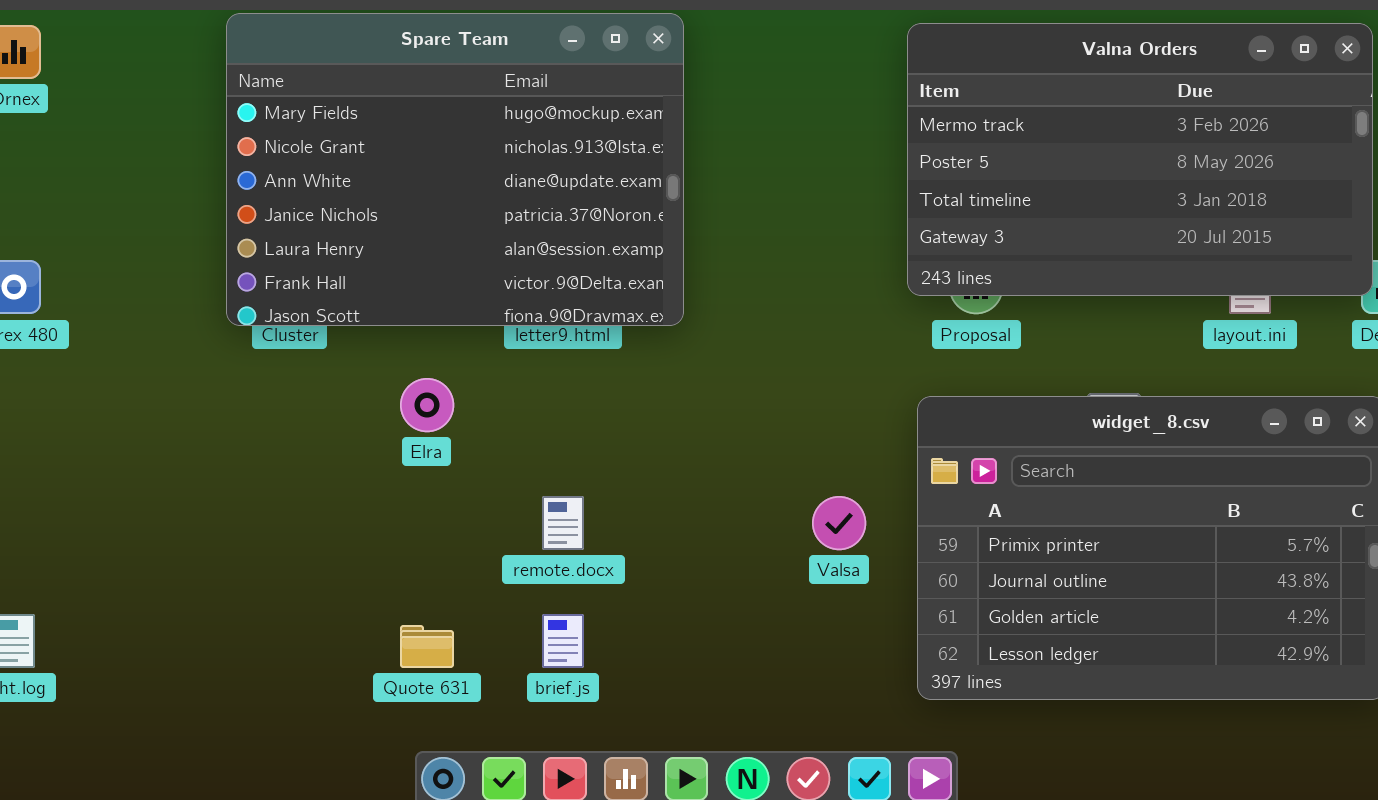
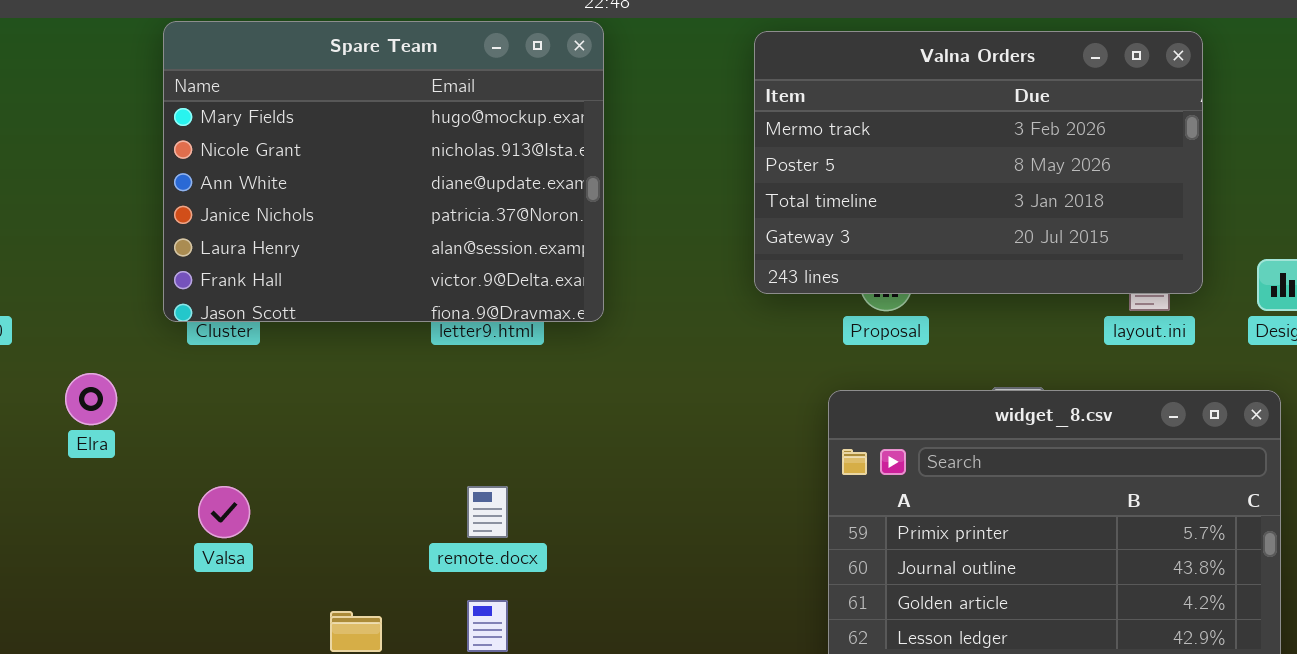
Valna Orders: [907,23,1373,296] -> [754,31,1203,294], moved
Elra: [400,378,454,432] -> [65,373,117,425], moved
Valsa: [812,496,866,550] -> [198,486,250,538], moved

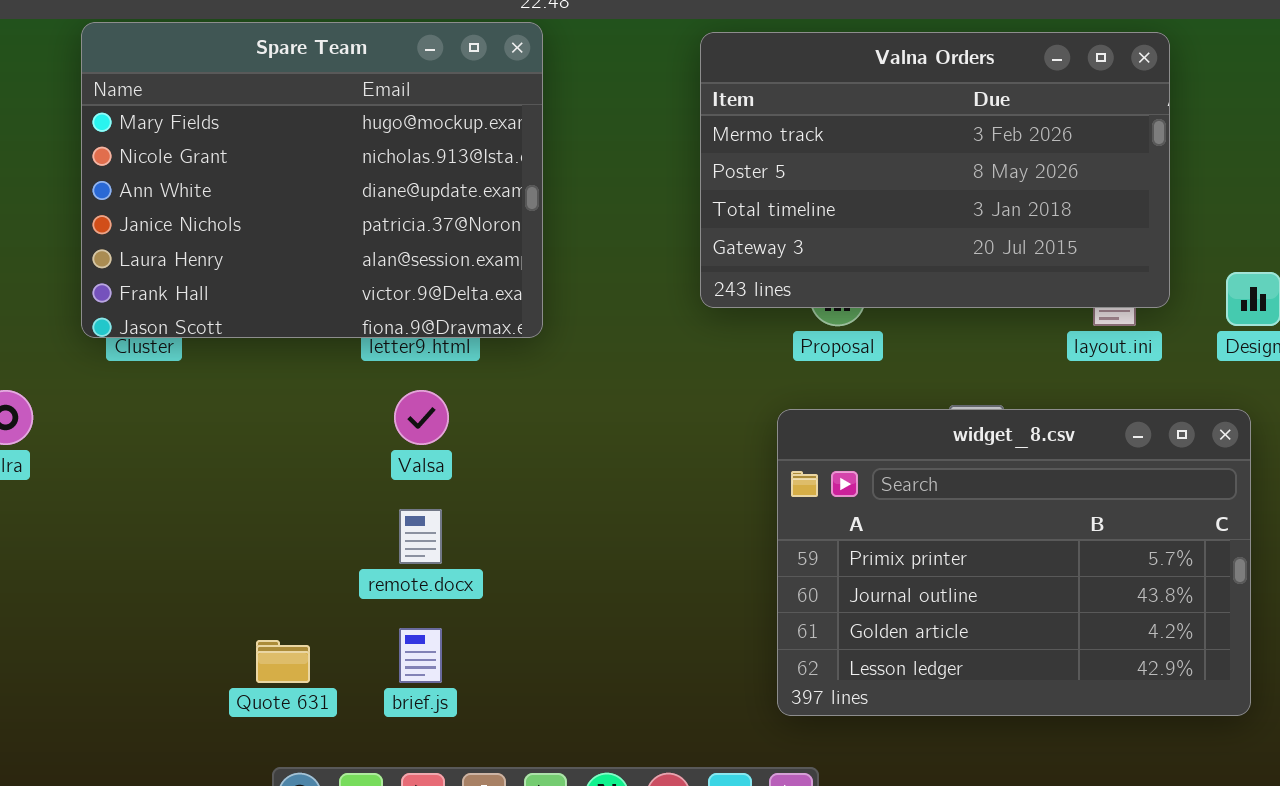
Valsa: [198,486,250,538] -> [394,390,449,445], moved

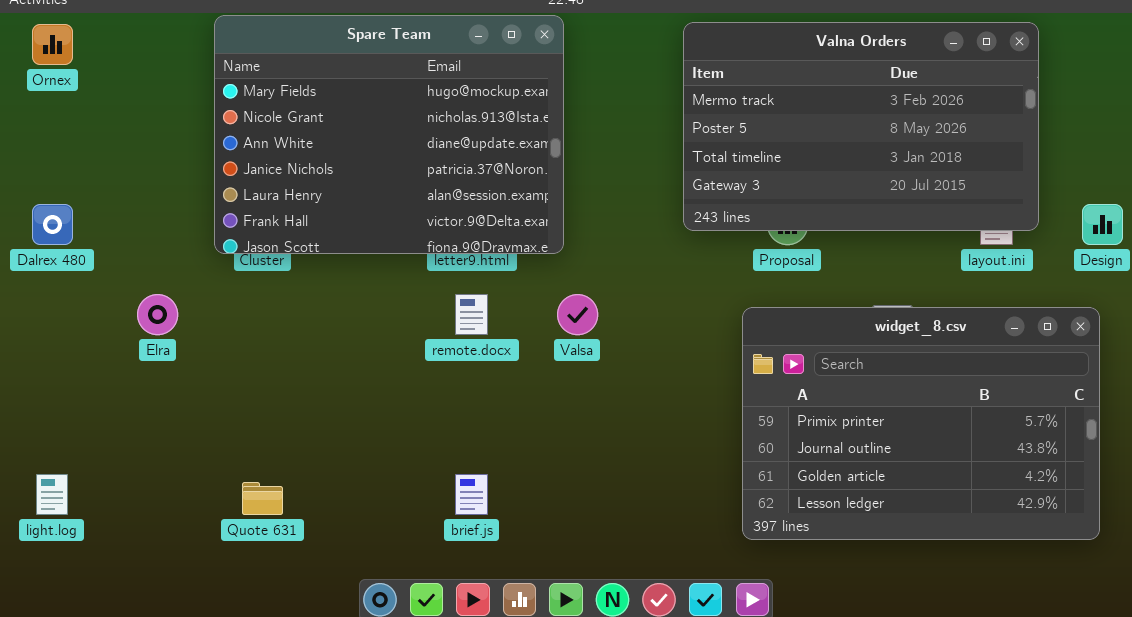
Valsa: [394,390,449,445] -> [557,294,598,335], moved
remote.docx: [399,509,442,564] -> [455,294,488,335], moved
Quote 631: [256,640,310,683] -> [242,482,283,515], moved

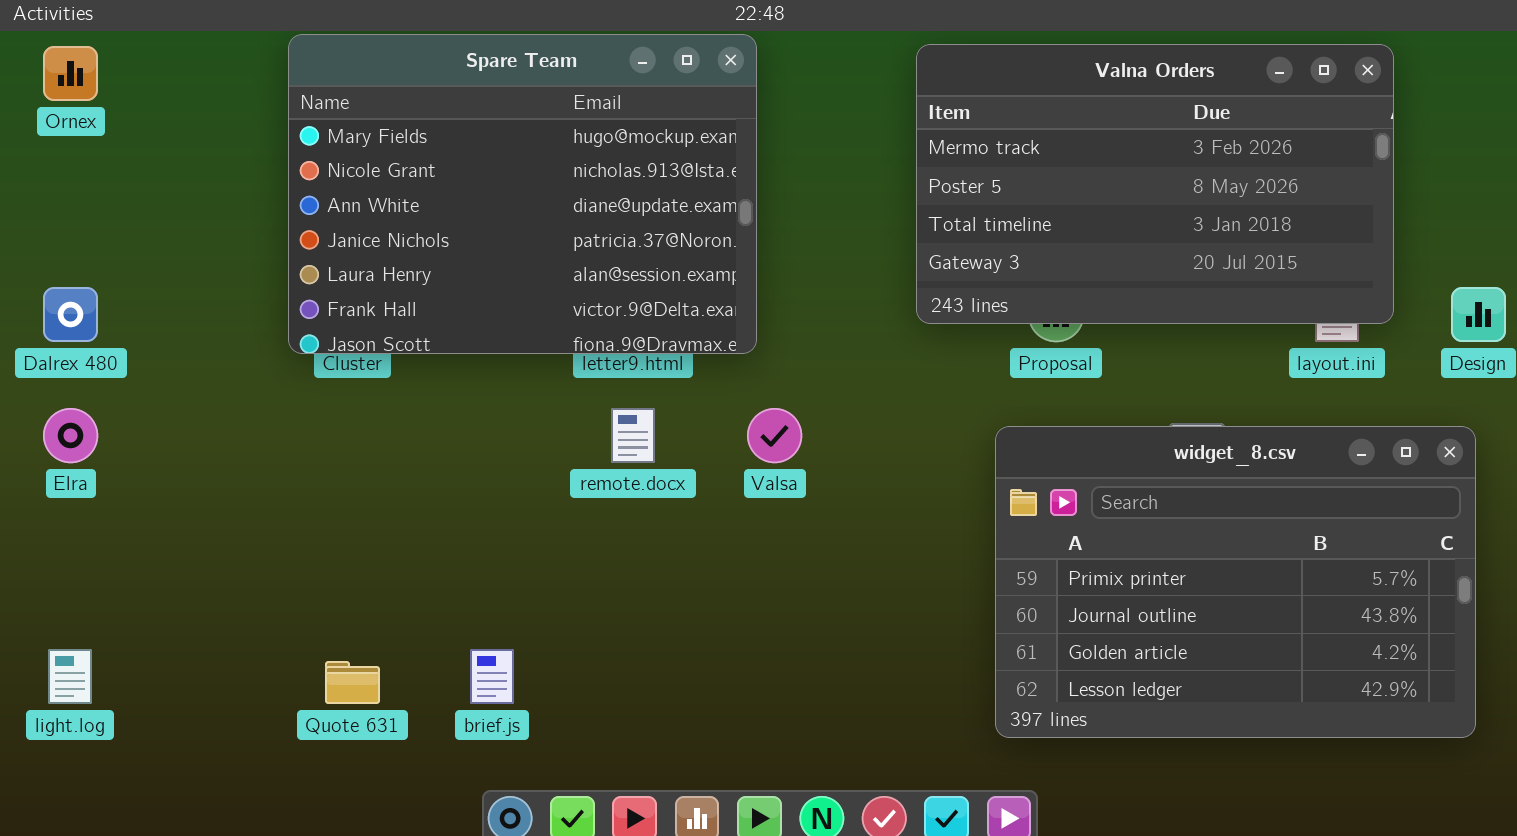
Elra: [137,294,178,335] -> [43,408,98,463], moved
brief.js: [455,474,488,515] -> [470,649,514,704], moved

